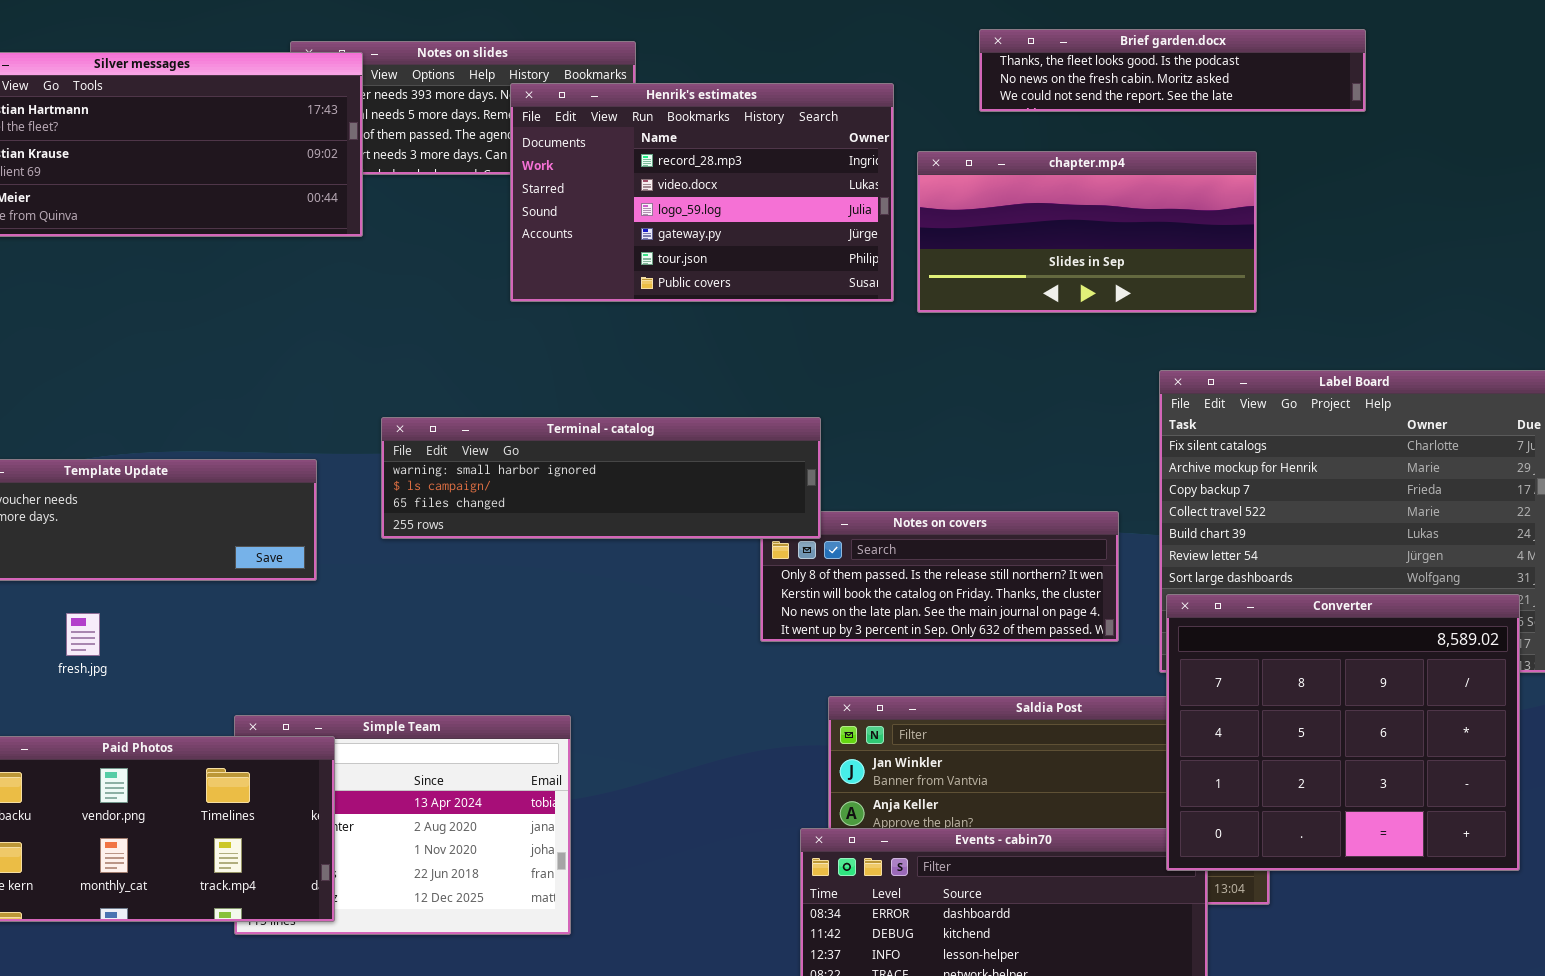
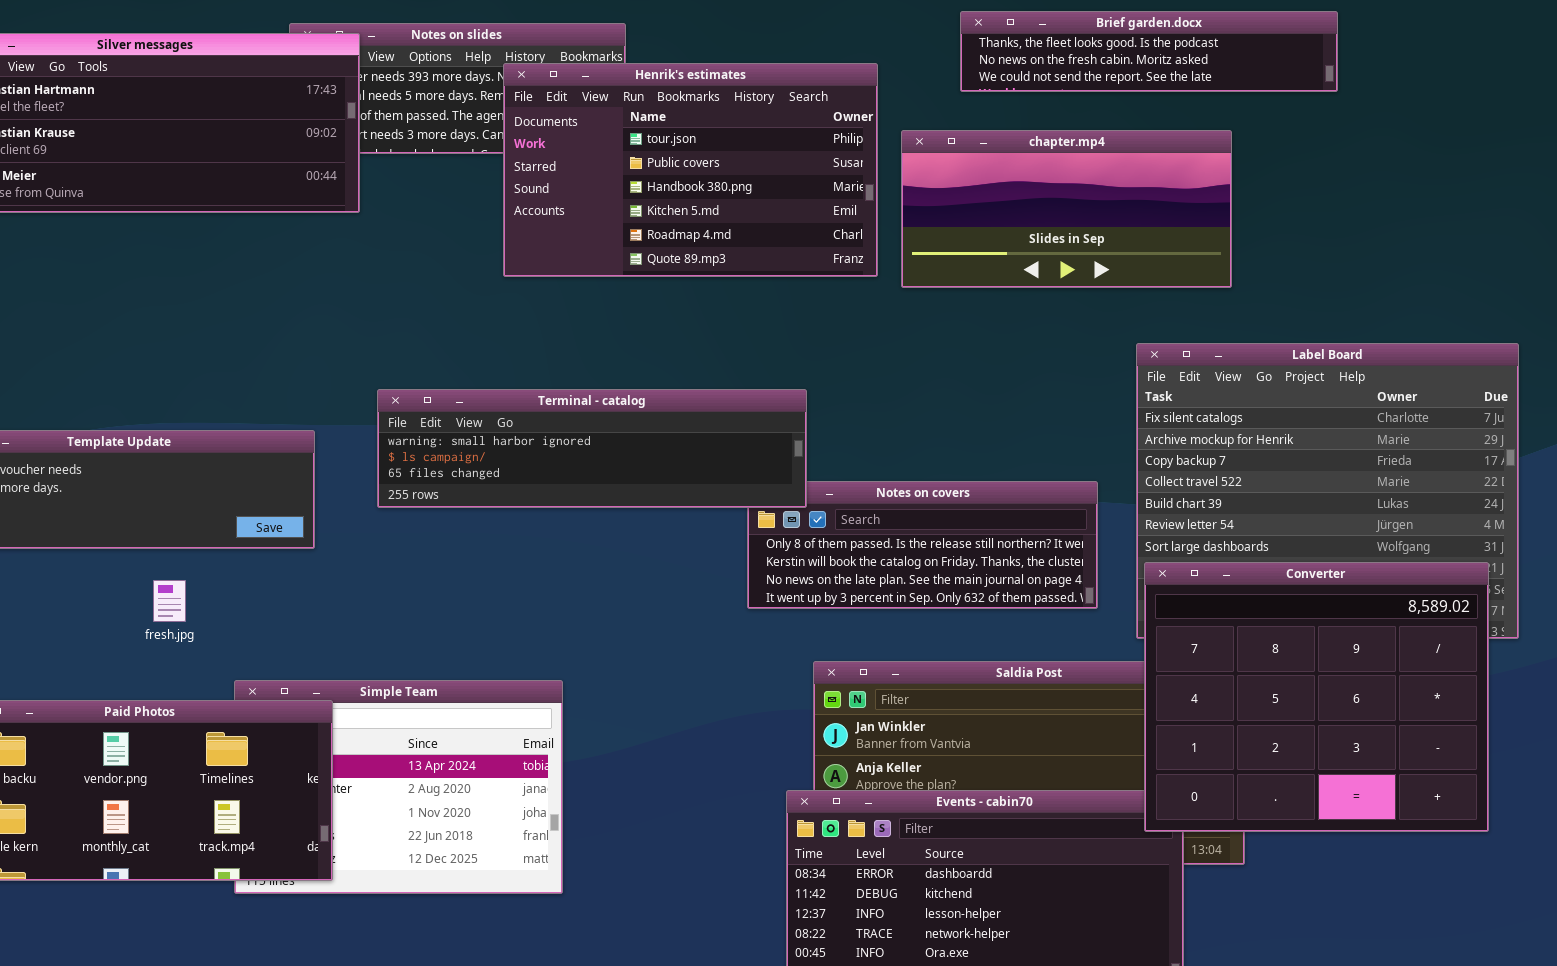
Henrik's estimates: [510,83,894,302] -> [503,63,878,277], scrolled down 4 rows
fresh.jpg: [66,613,100,656] -> [153,580,186,622], moved

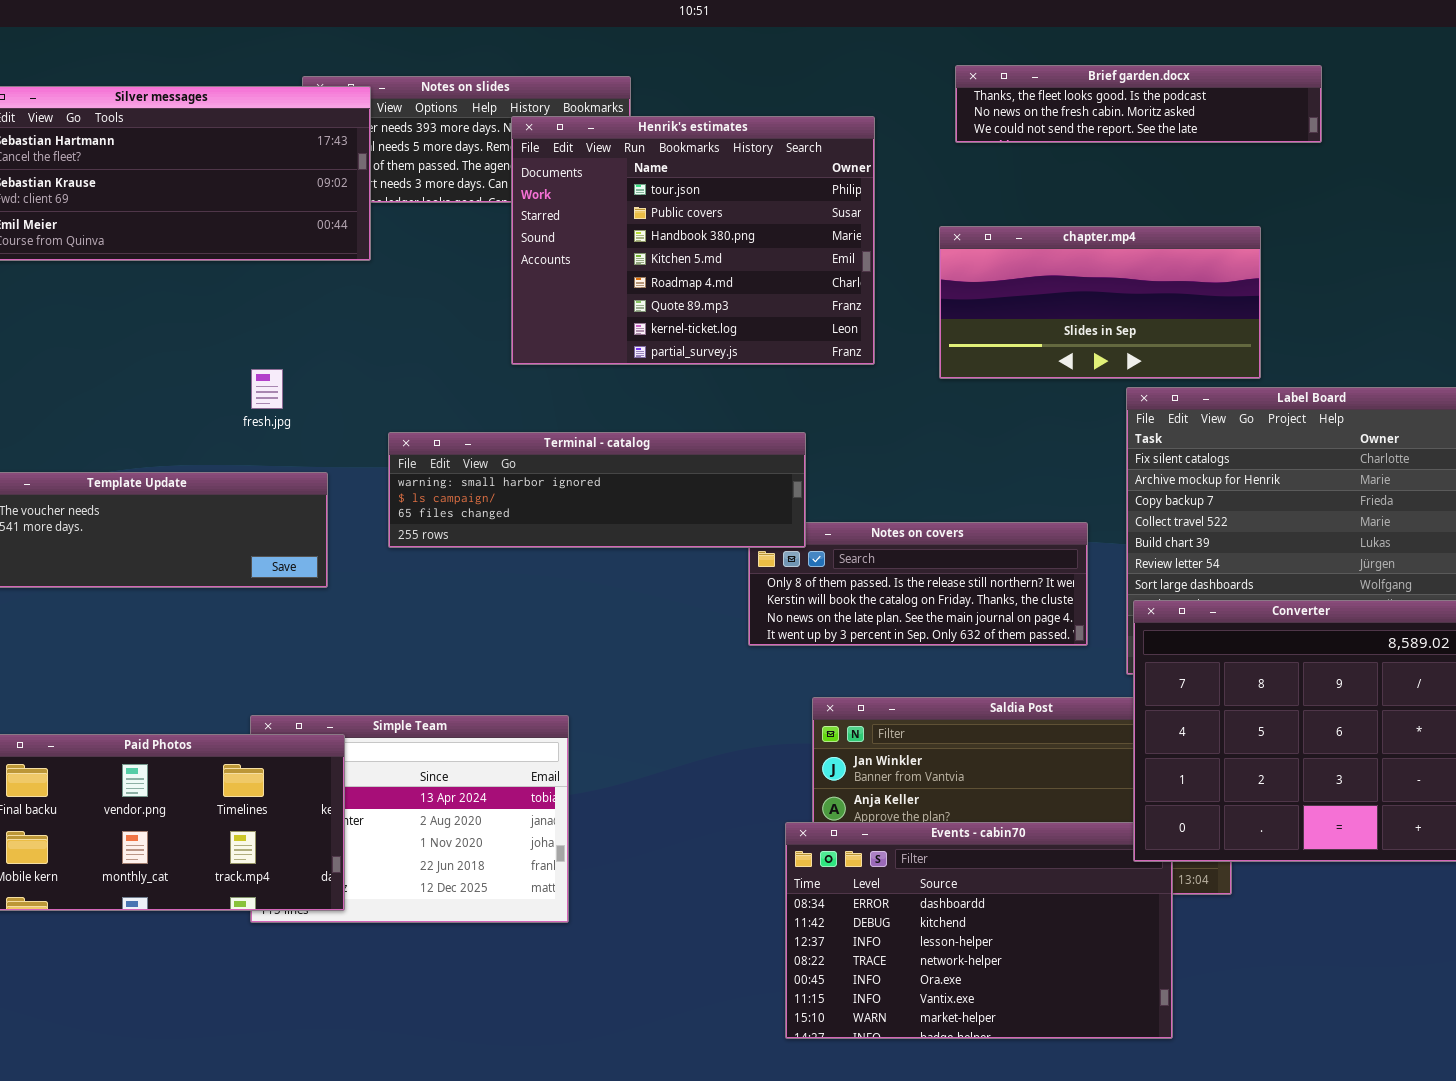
Henrik's estimates: [503,63,878,277] -> [511,116,875,365], resized
chapter.mp4: [901,130,1232,288] -> [939,226,1261,379], moved
fresh.jpg: [153,580,186,622] -> [251,369,283,409], moved

